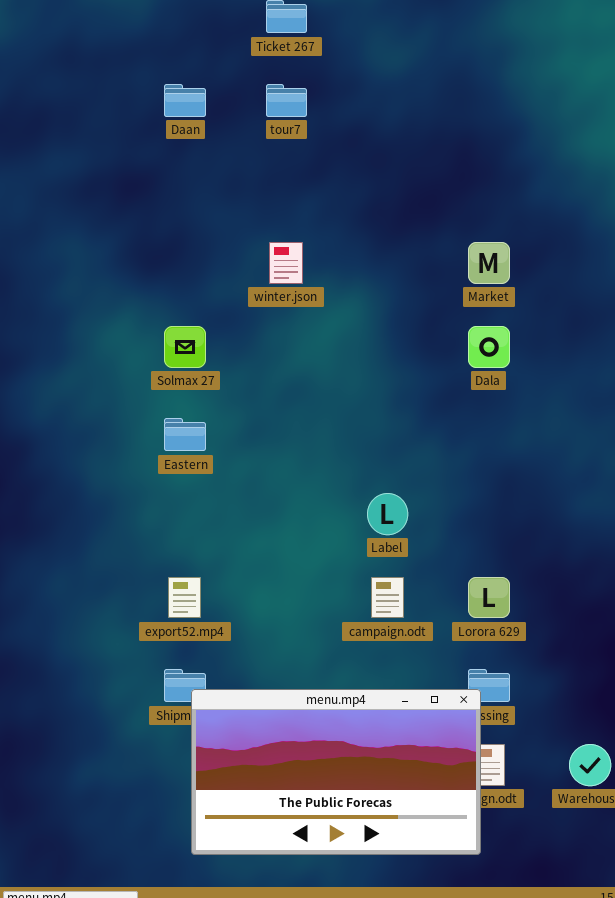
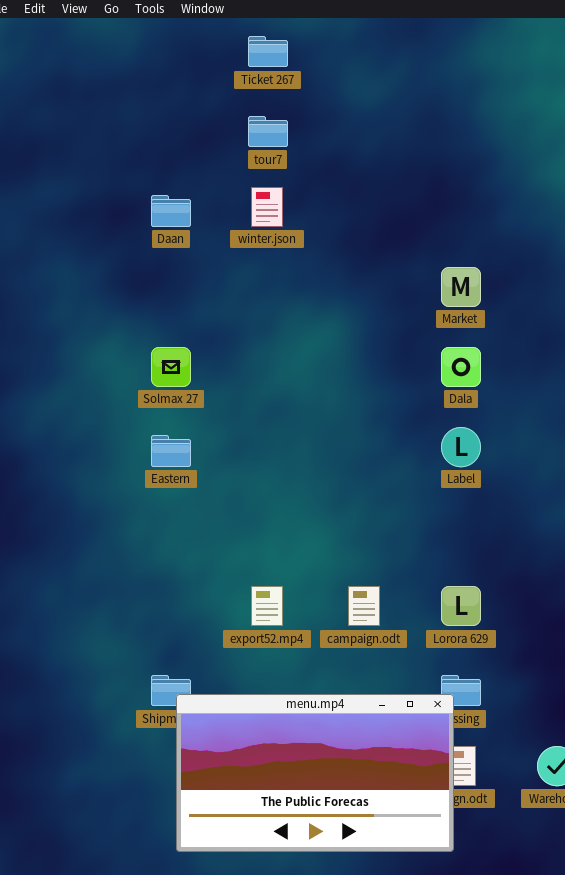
Daan: [164,84,206,117] -> [151,195,191,227], moved
winter.json: [269,242,303,284] -> [251,187,283,227], moved
Label: [367,493,408,535] -> [441,427,481,467], moved
export52.mp4: [168,577,201,618] -> [251,586,283,626], moved

